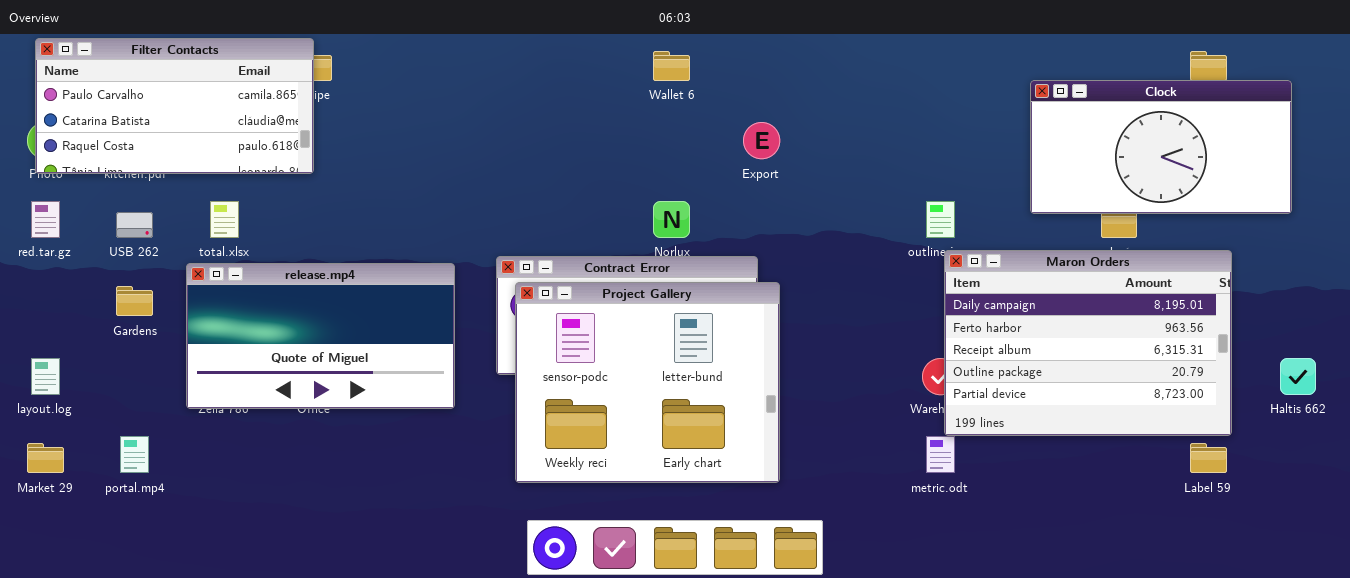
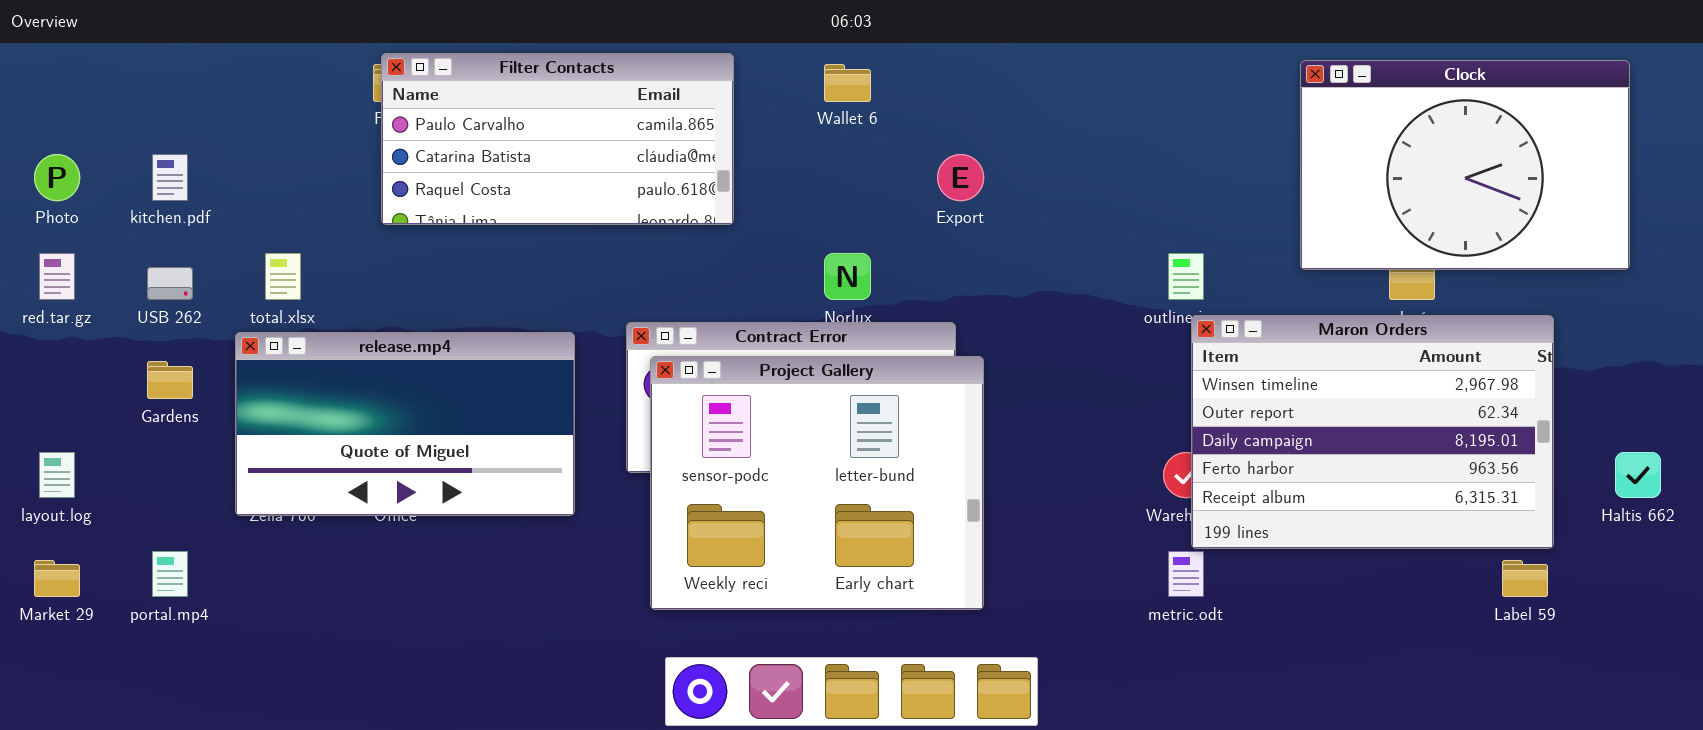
Filter Contacts: [35,38,314,174] -> [381,53,734,225], moved
Clock: [1030,80,1292,214] -> [1300,60,1630,270], resized
Maron Orders: [944,250,1232,436] -> [1191,315,1554,549], scrolled up 2 rows

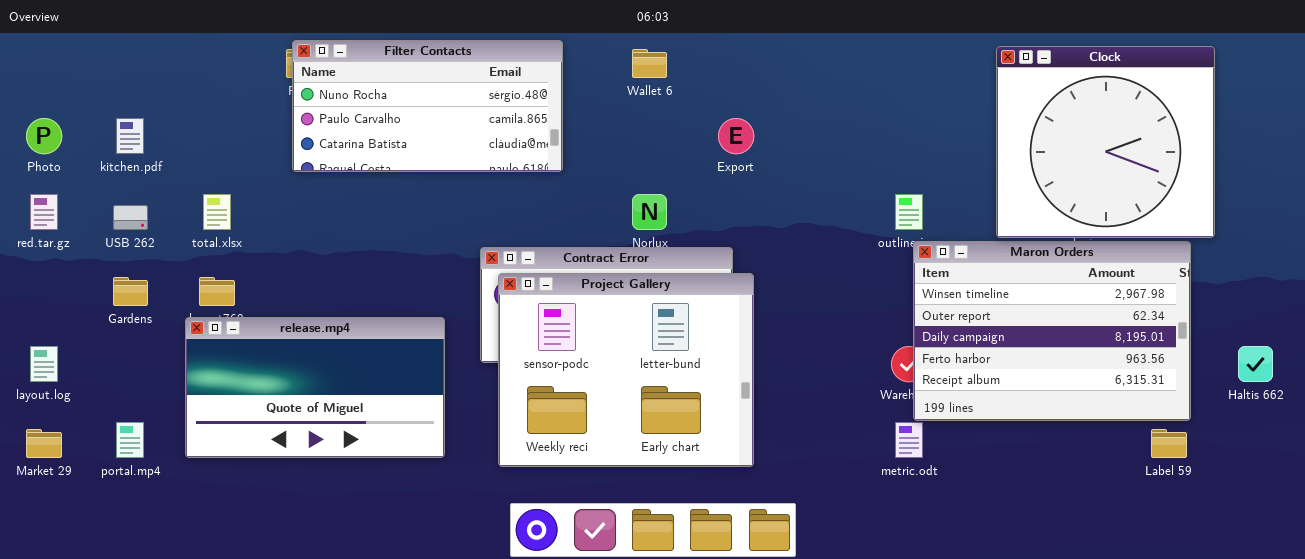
Filter Contacts: [381,53,734,225] -> [292,40,563,172], scrolled up 1 row
Clock: [1300,60,1630,270] -> [996,46,1215,238], resized
release.mp4: [235,332,575,516] -> [185,317,445,458], moved

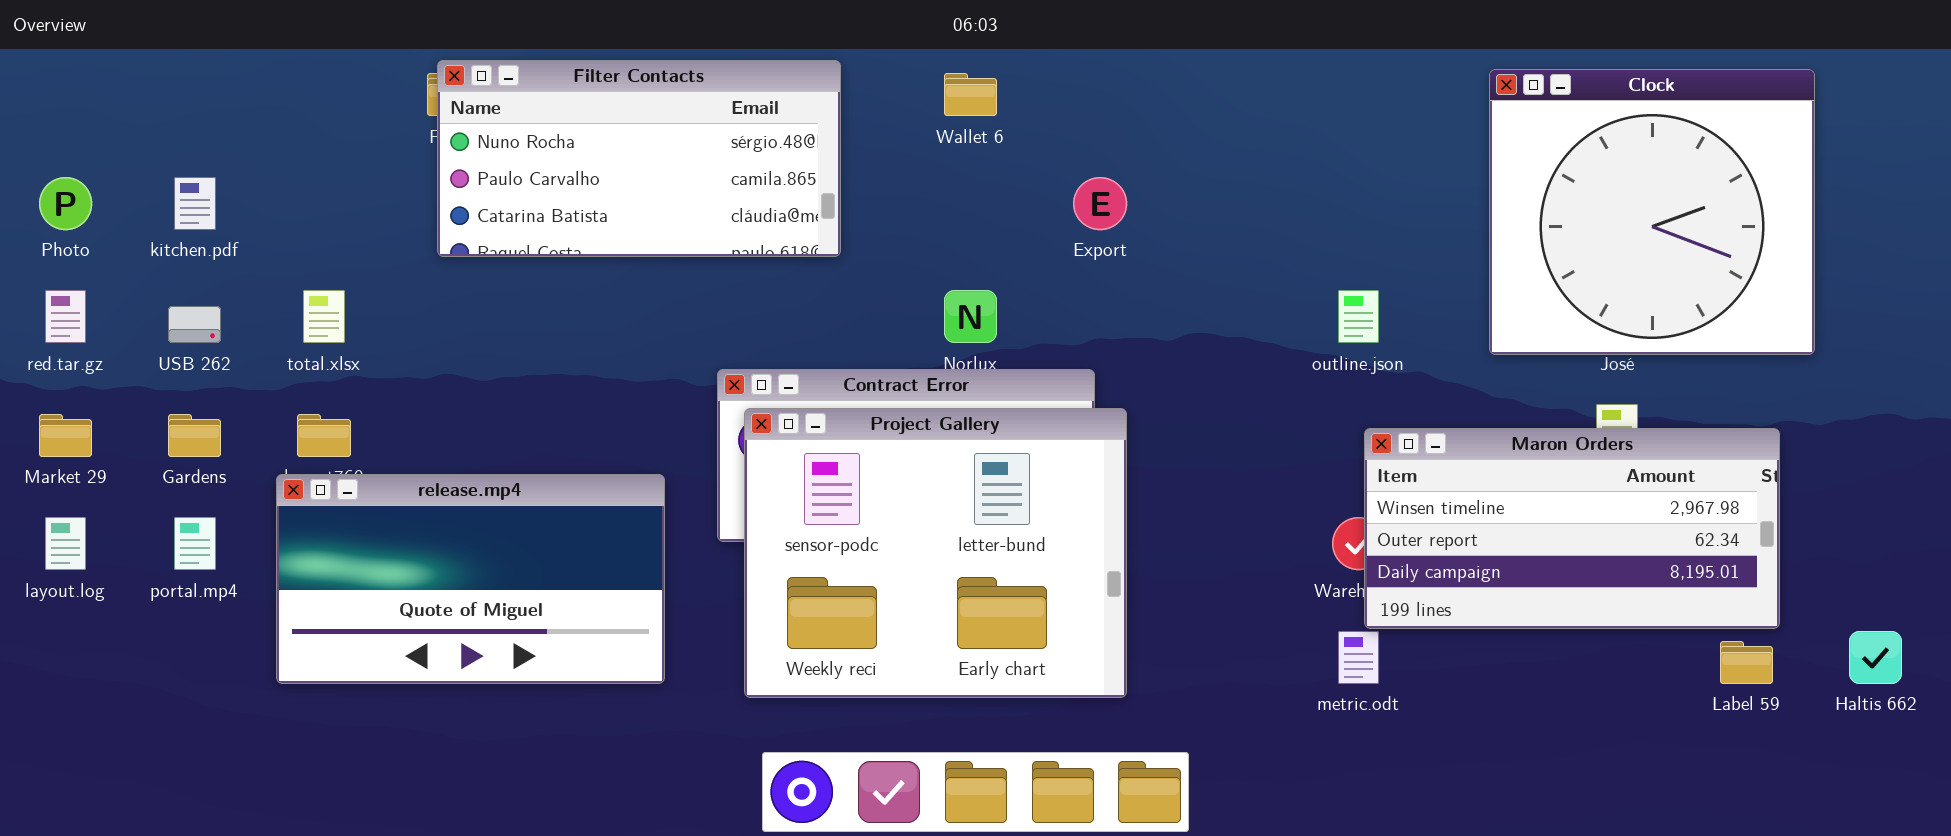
Maron Orders: [913,241,1191,421] -> [1364,428,1780,629], resized
Haltis 662: [1238,346,1273,382] -> [1849,631,1902,684], moved
portal.mp4: [116,422,144,458] -> [174,517,216,570], moved
Market 29: [26,429,62,458] -> [39,414,92,457], moved

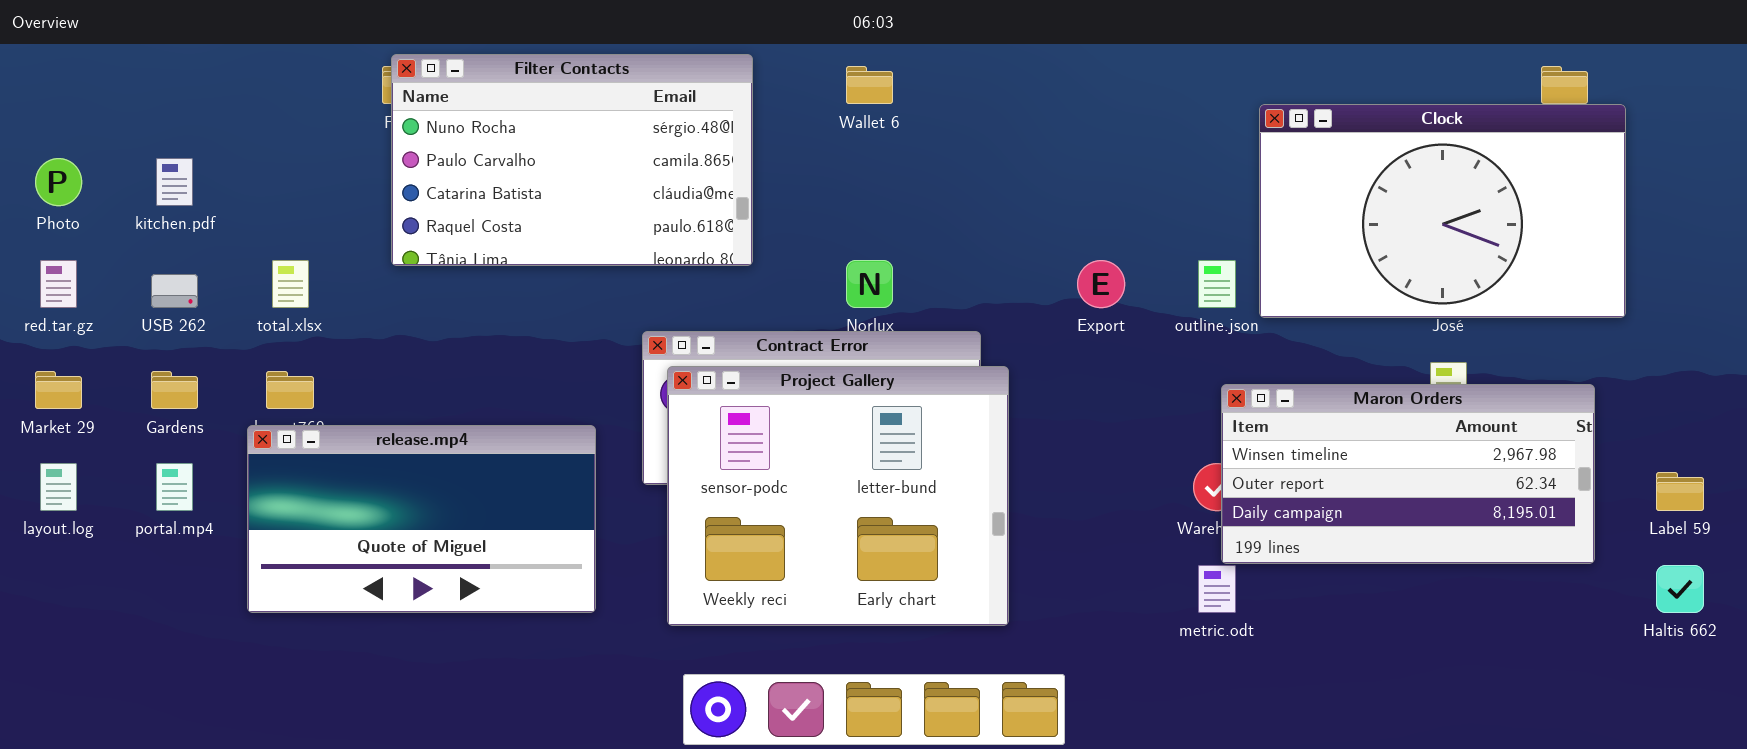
Filter Contacts: [437,60,841,257] -> [391,54,753,266], resized
Clock: [1489,69,1815,355] -> [1259,104,1626,318], resized
Export: [1073,177,1127,230] -> [1077,260,1125,308], moved
Label 59: [1720,641,1773,684] -> [1656,472,1704,511], moved

